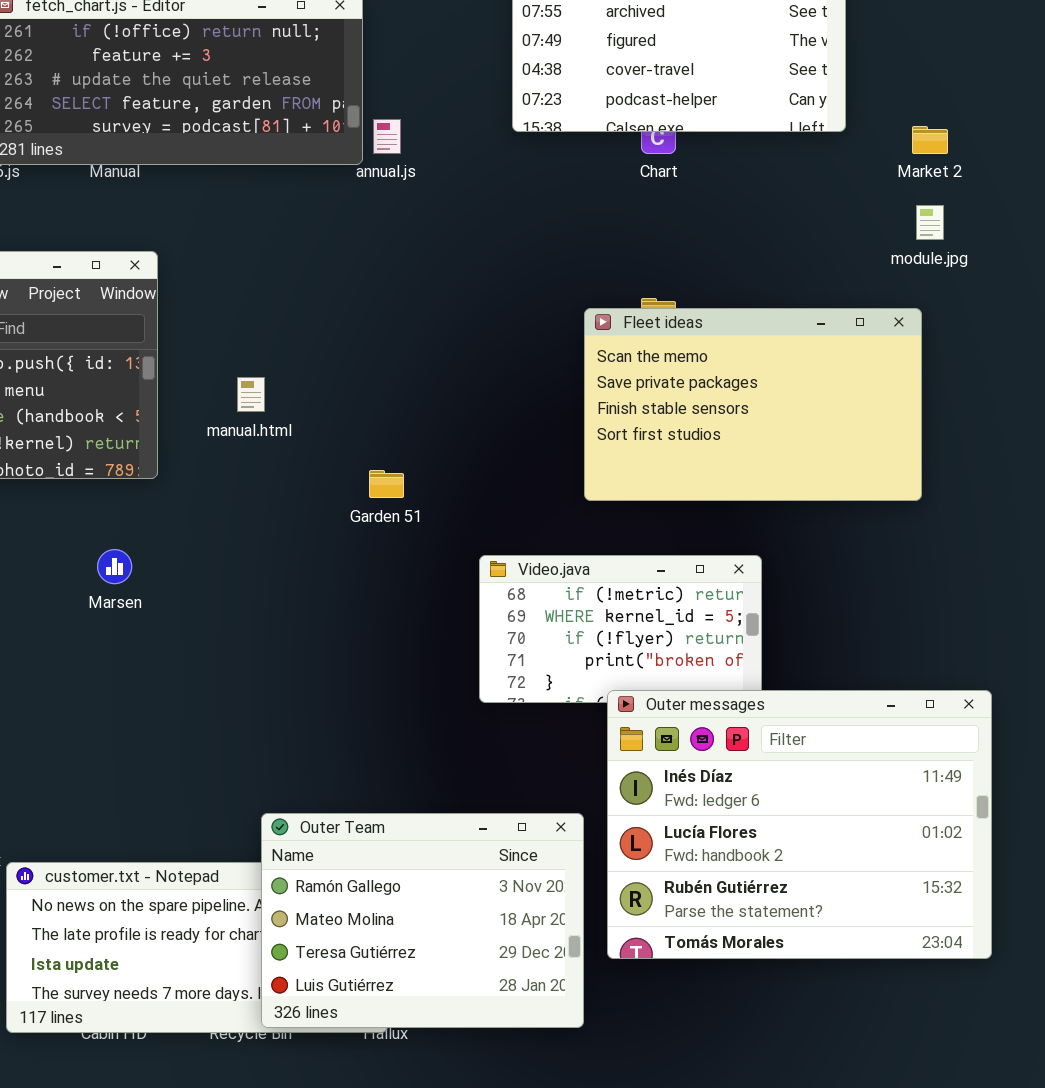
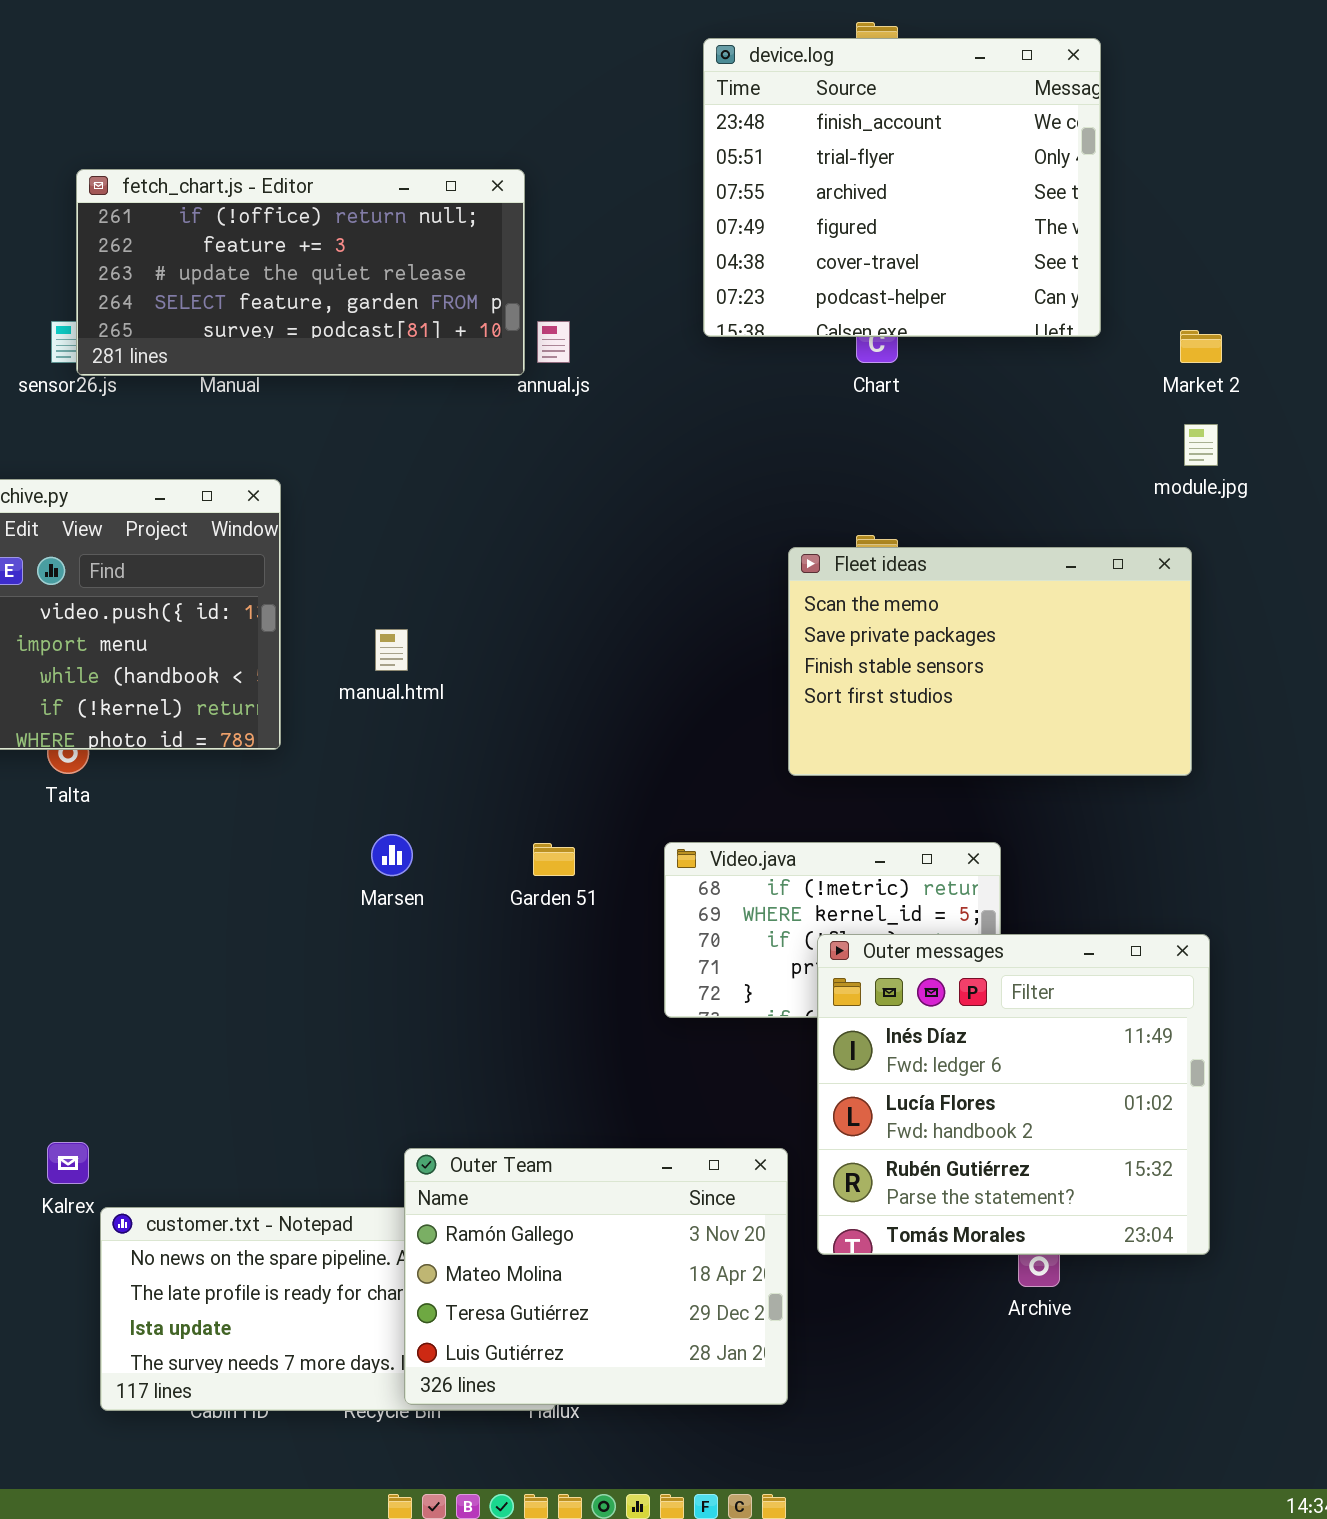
Garden 51: [369,470,404,498] -> [533,843,575,876], moved
Marsen: [97,549,132,584] -> [371,834,413,876], moved
Outer messages: [607,690,992,959] -> [817,934,1210,1255], moved, resized

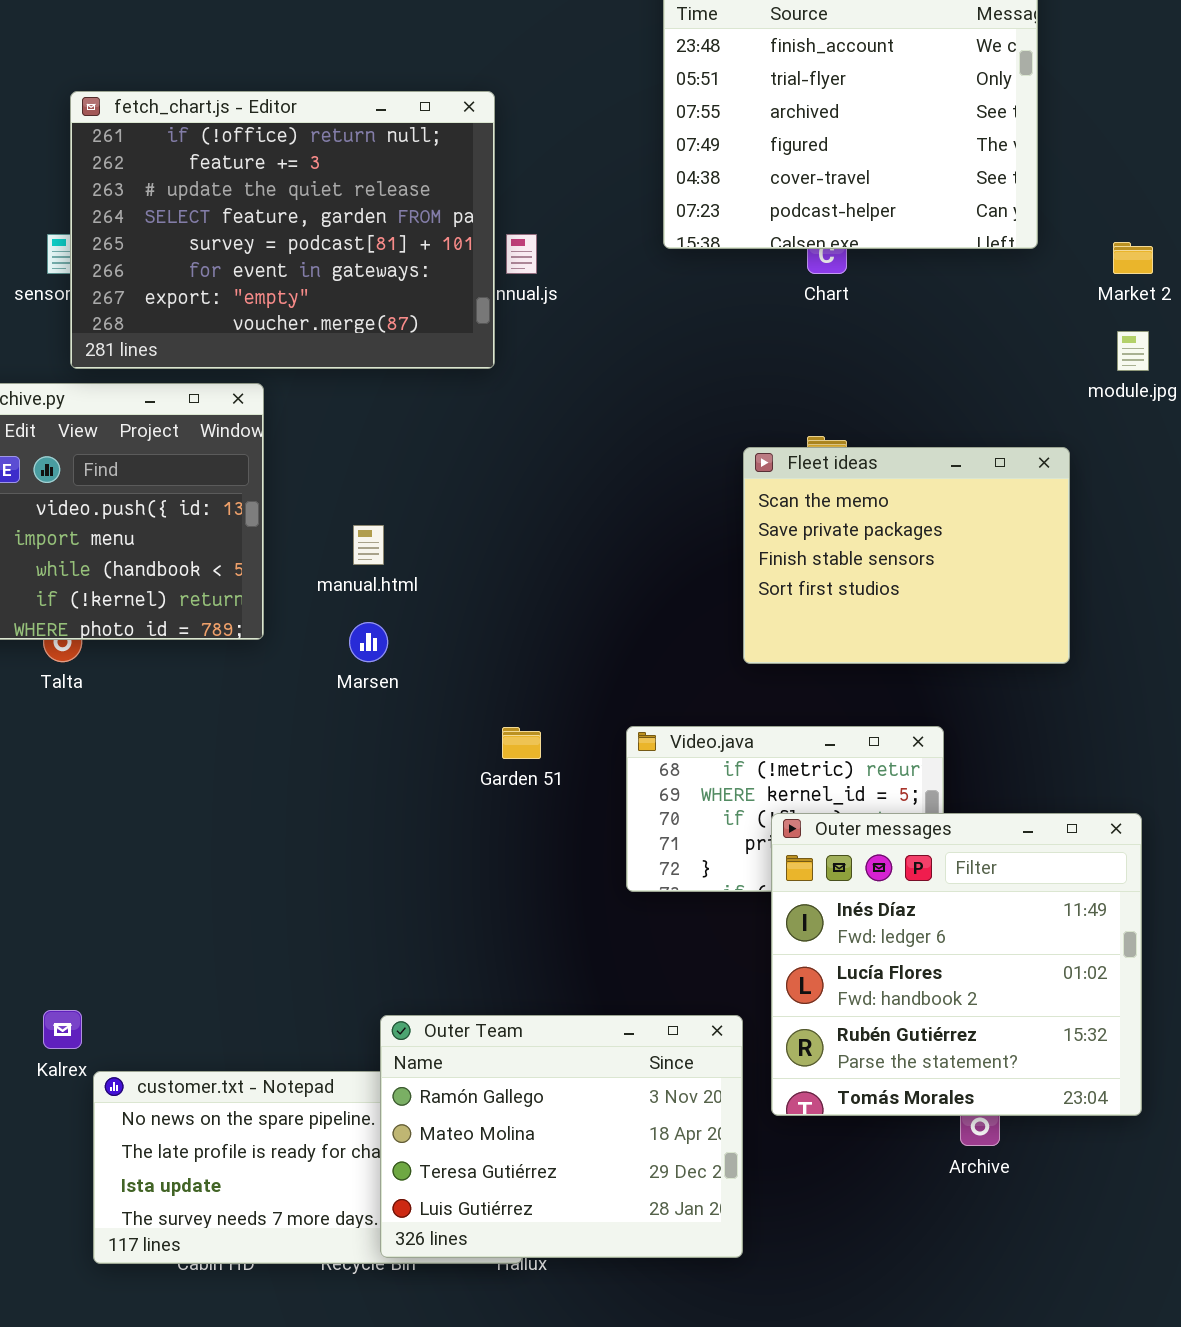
fetch_chart.js - Editor: [76,169,525,376] -> [70,91,495,369], resized
Fleet ideas: [788,547,1192,776] -> [743,447,1070,664], resized
Marsen: [371,834,413,876] -> [349,622,388,662], moved

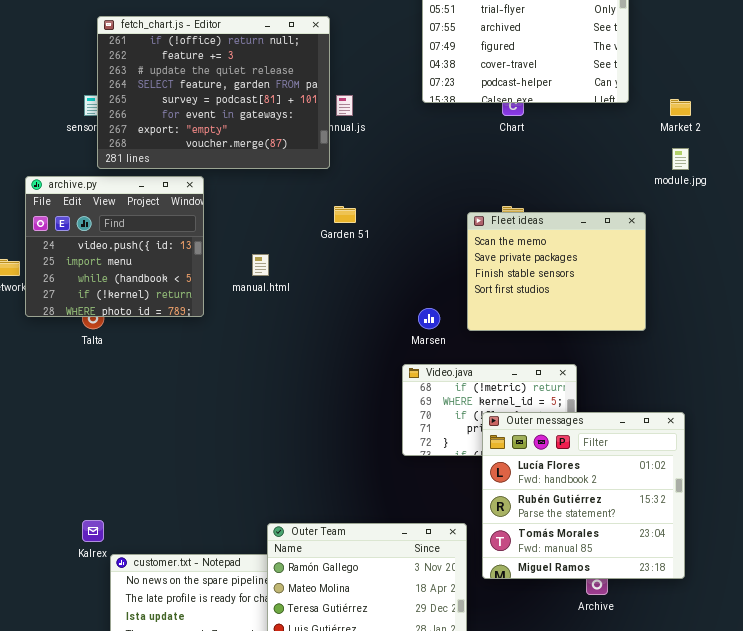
Marsen: [349,622,388,662] -> [418,308,440,329], moved
Garden 51: [502,727,541,759] -> [334,206,356,223], moved
Outer messages: [771,813,1142,1116] -> [482,412,685,579], scrolled down 1 row

